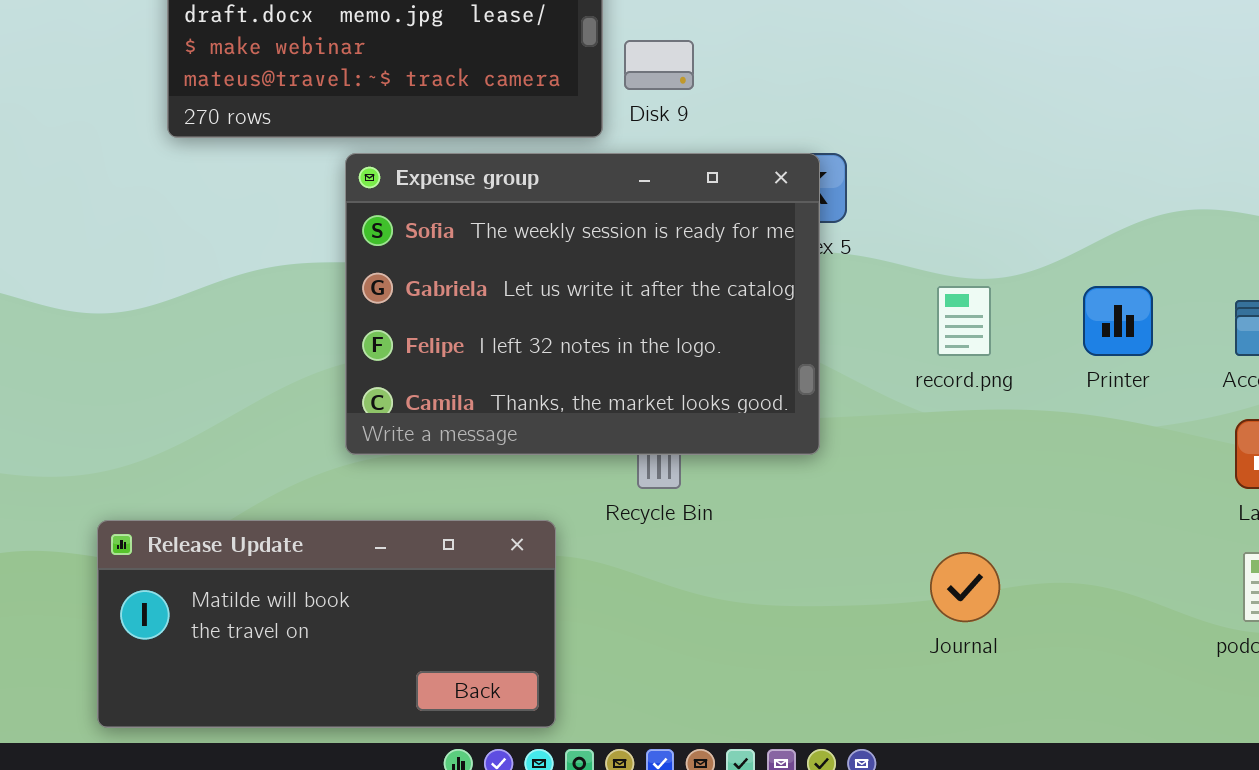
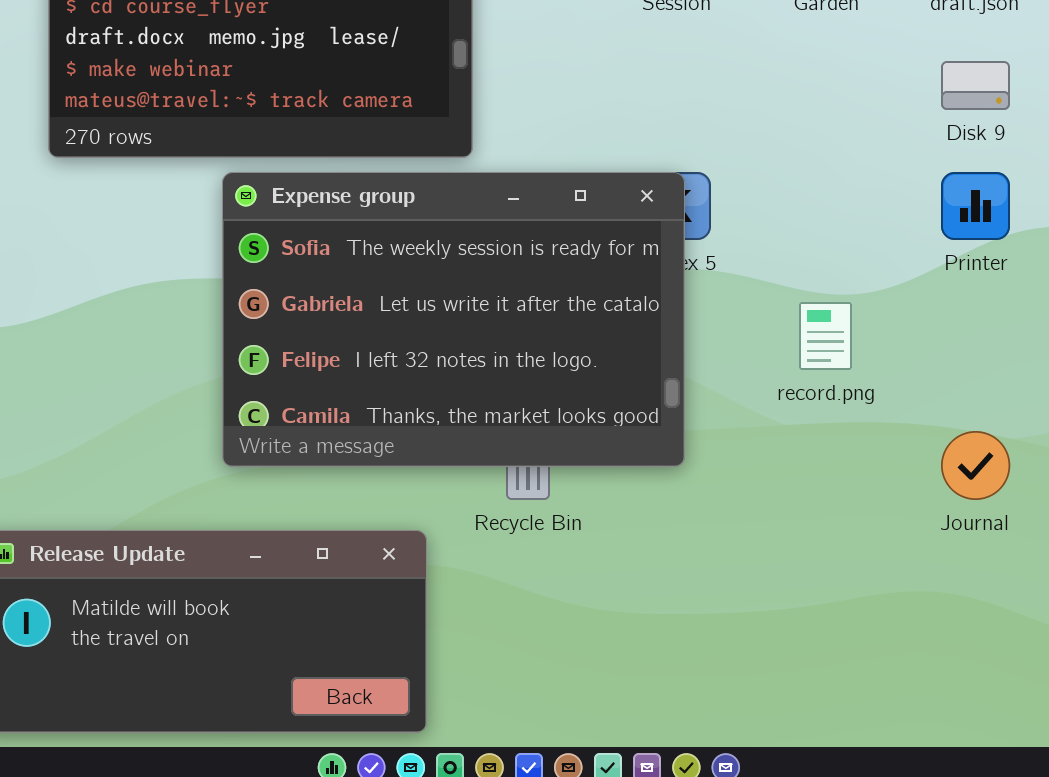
Disk 9: [624,40,694,90] -> [941,61,1010,110], moved
Printer: [1083,286,1153,356] -> [941,172,1010,240], moved
Journal: [930,552,1000,622] -> [941,431,1010,500], moved

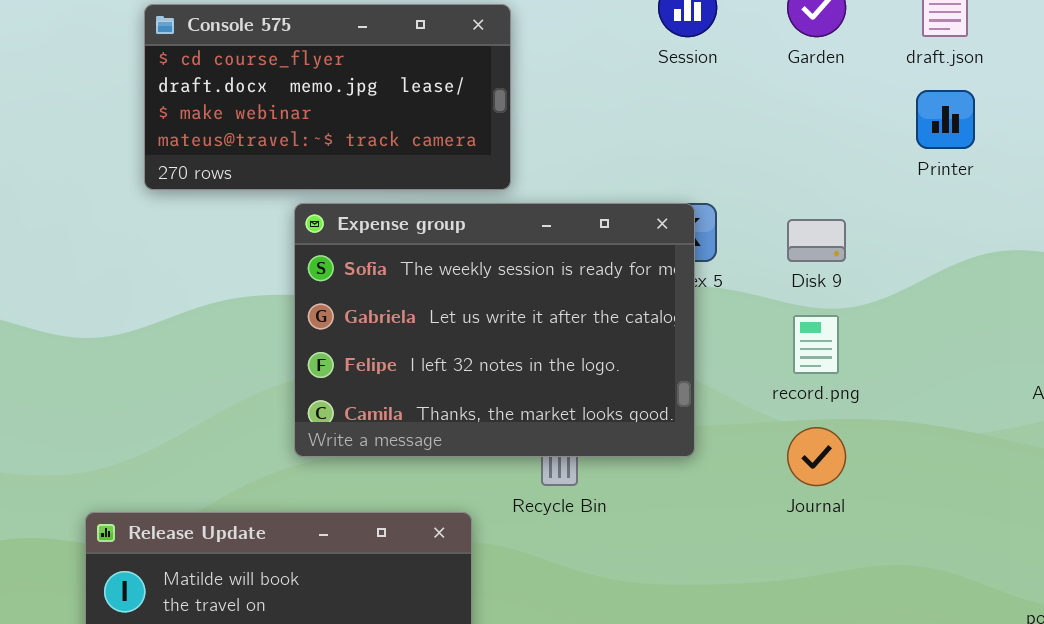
Disk 9: [941,61,1010,110] -> [787,219,846,262], moved
Printer: [941,172,1010,240] -> [916,90,975,149], moved
Journal: [941,431,1010,500] -> [787,427,846,486], moved

